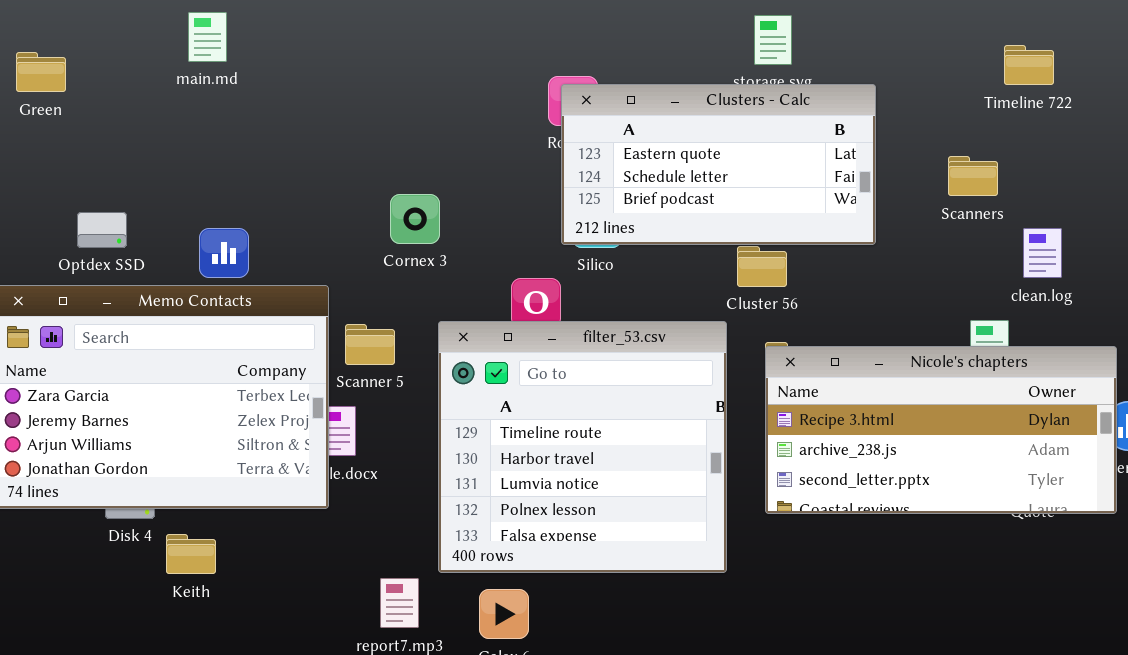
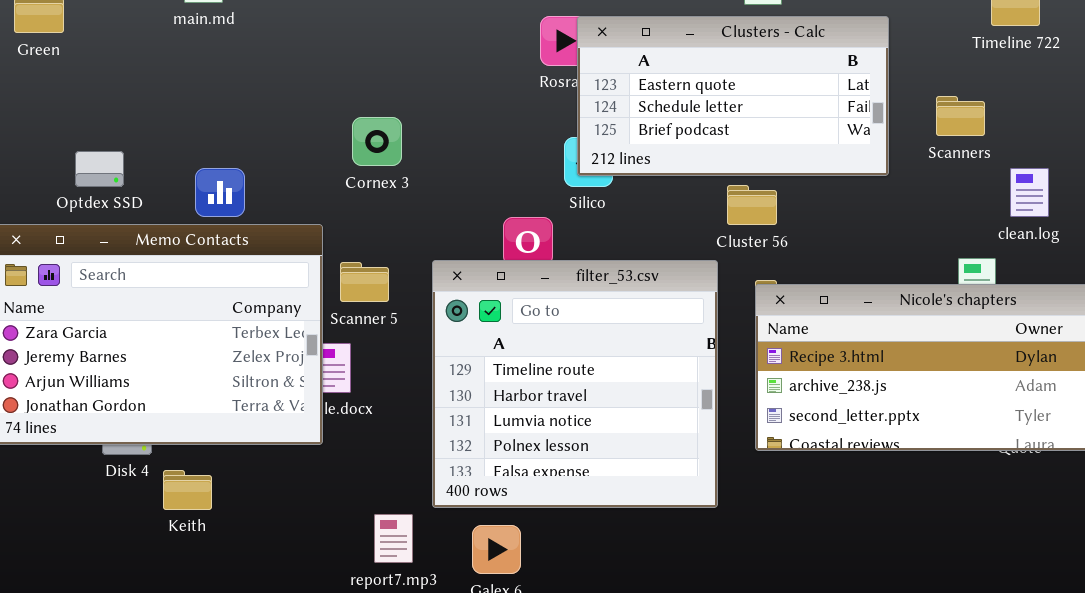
Clusters - Calc: [561,84,876,245] -> [577,16,889,176], moved
Cornex 3: [390,194,440,244] -> [352,117,402,166], moved

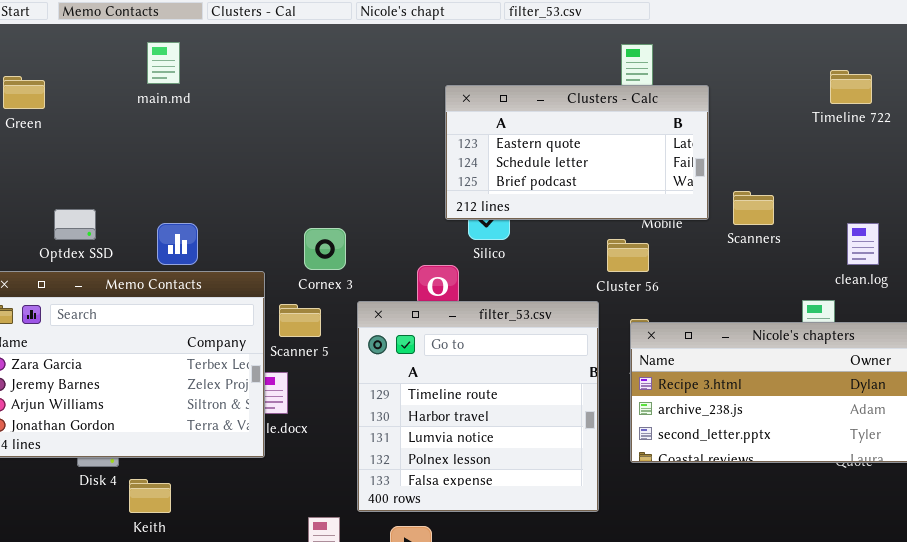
Clusters - Calc: [577,16,889,176] -> [445,85,709,220], moved
Scanners: [936,96,985,136] -> [733,191,774,225], moved
Cornex 3: [352,117,402,166] -> [304,228,346,270], moved

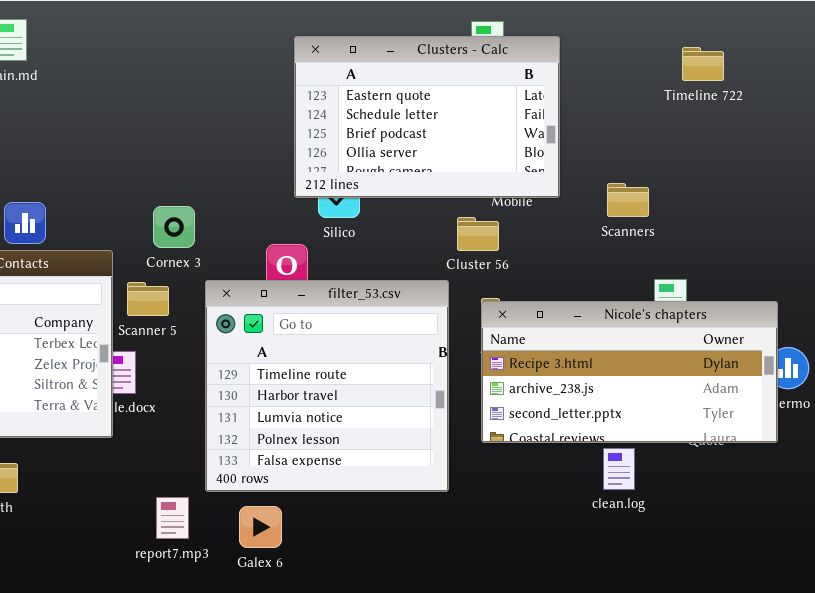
Clusters - Calc: [445,85,709,220] -> [294,36,560,198], resized
Scanners: [733,191,774,225] -> [607,183,649,217], moved
clean.log: [847,223,879,265] -> [603,448,635,490], moved

